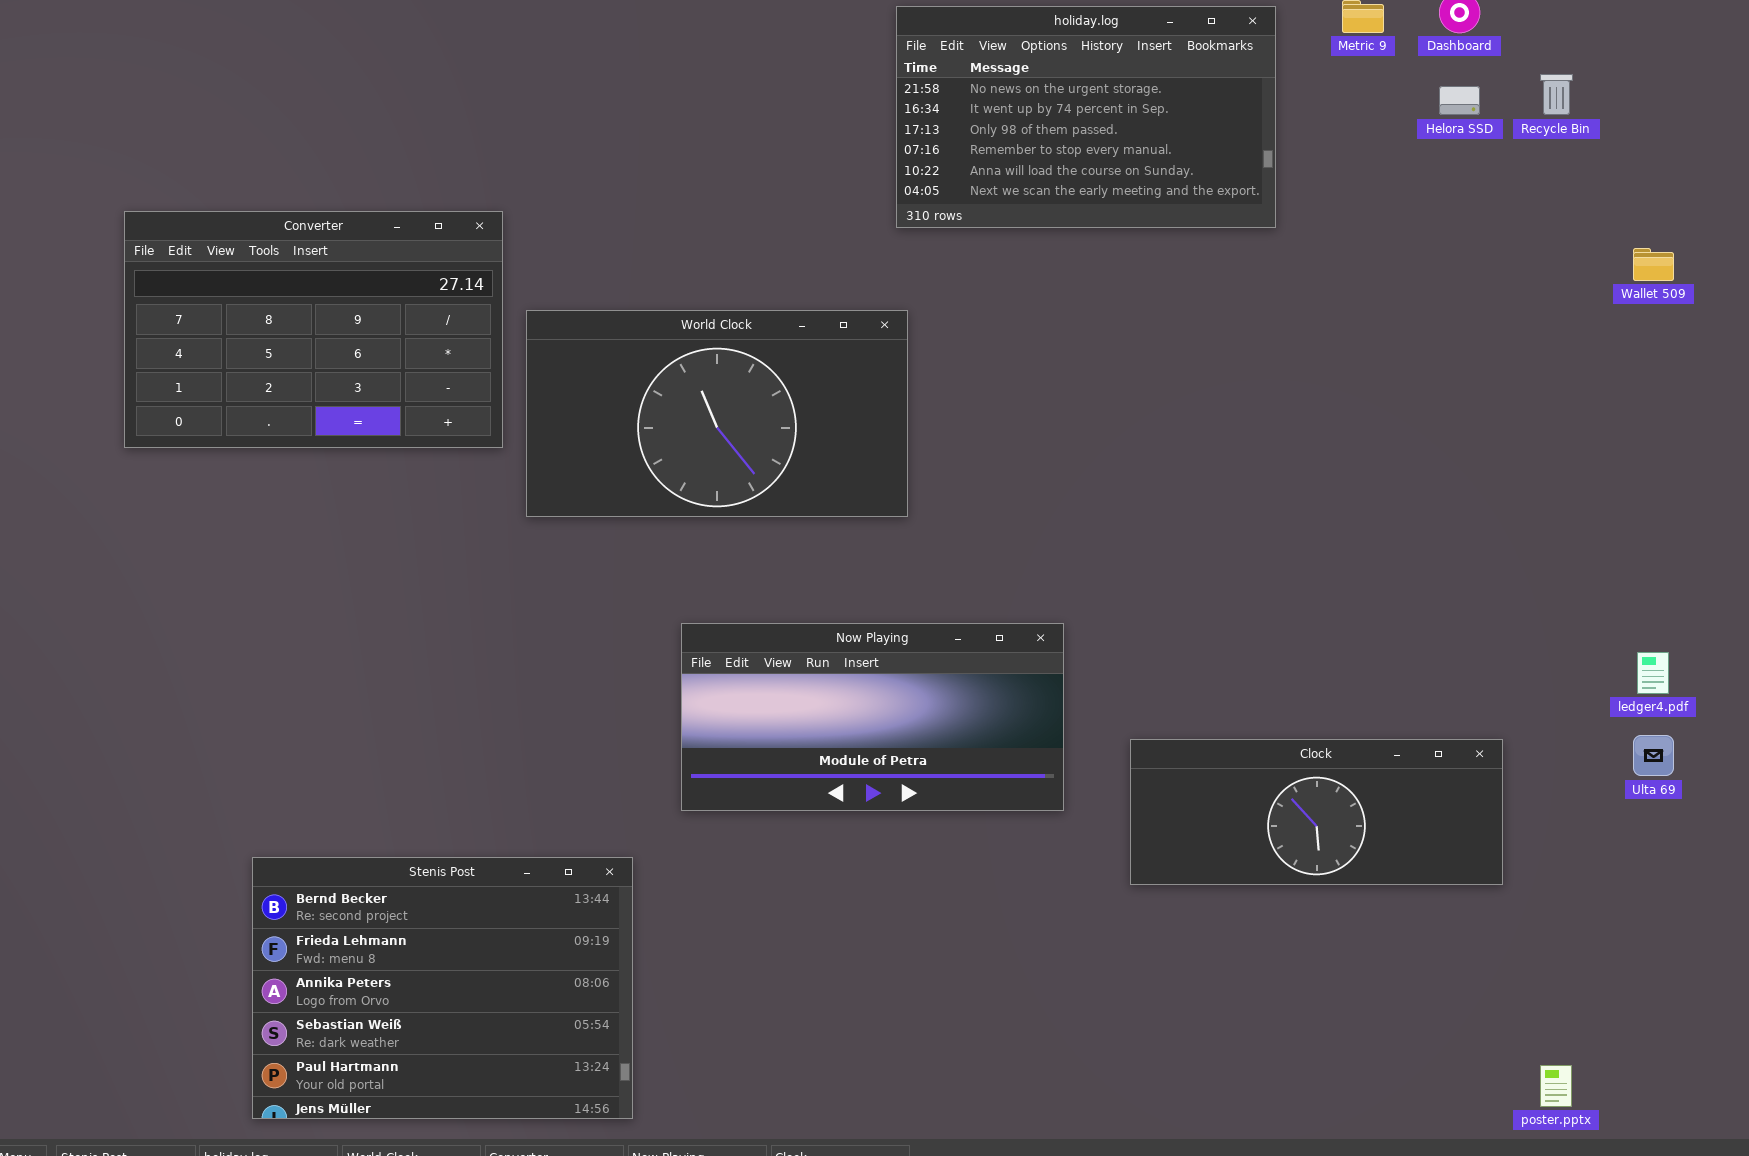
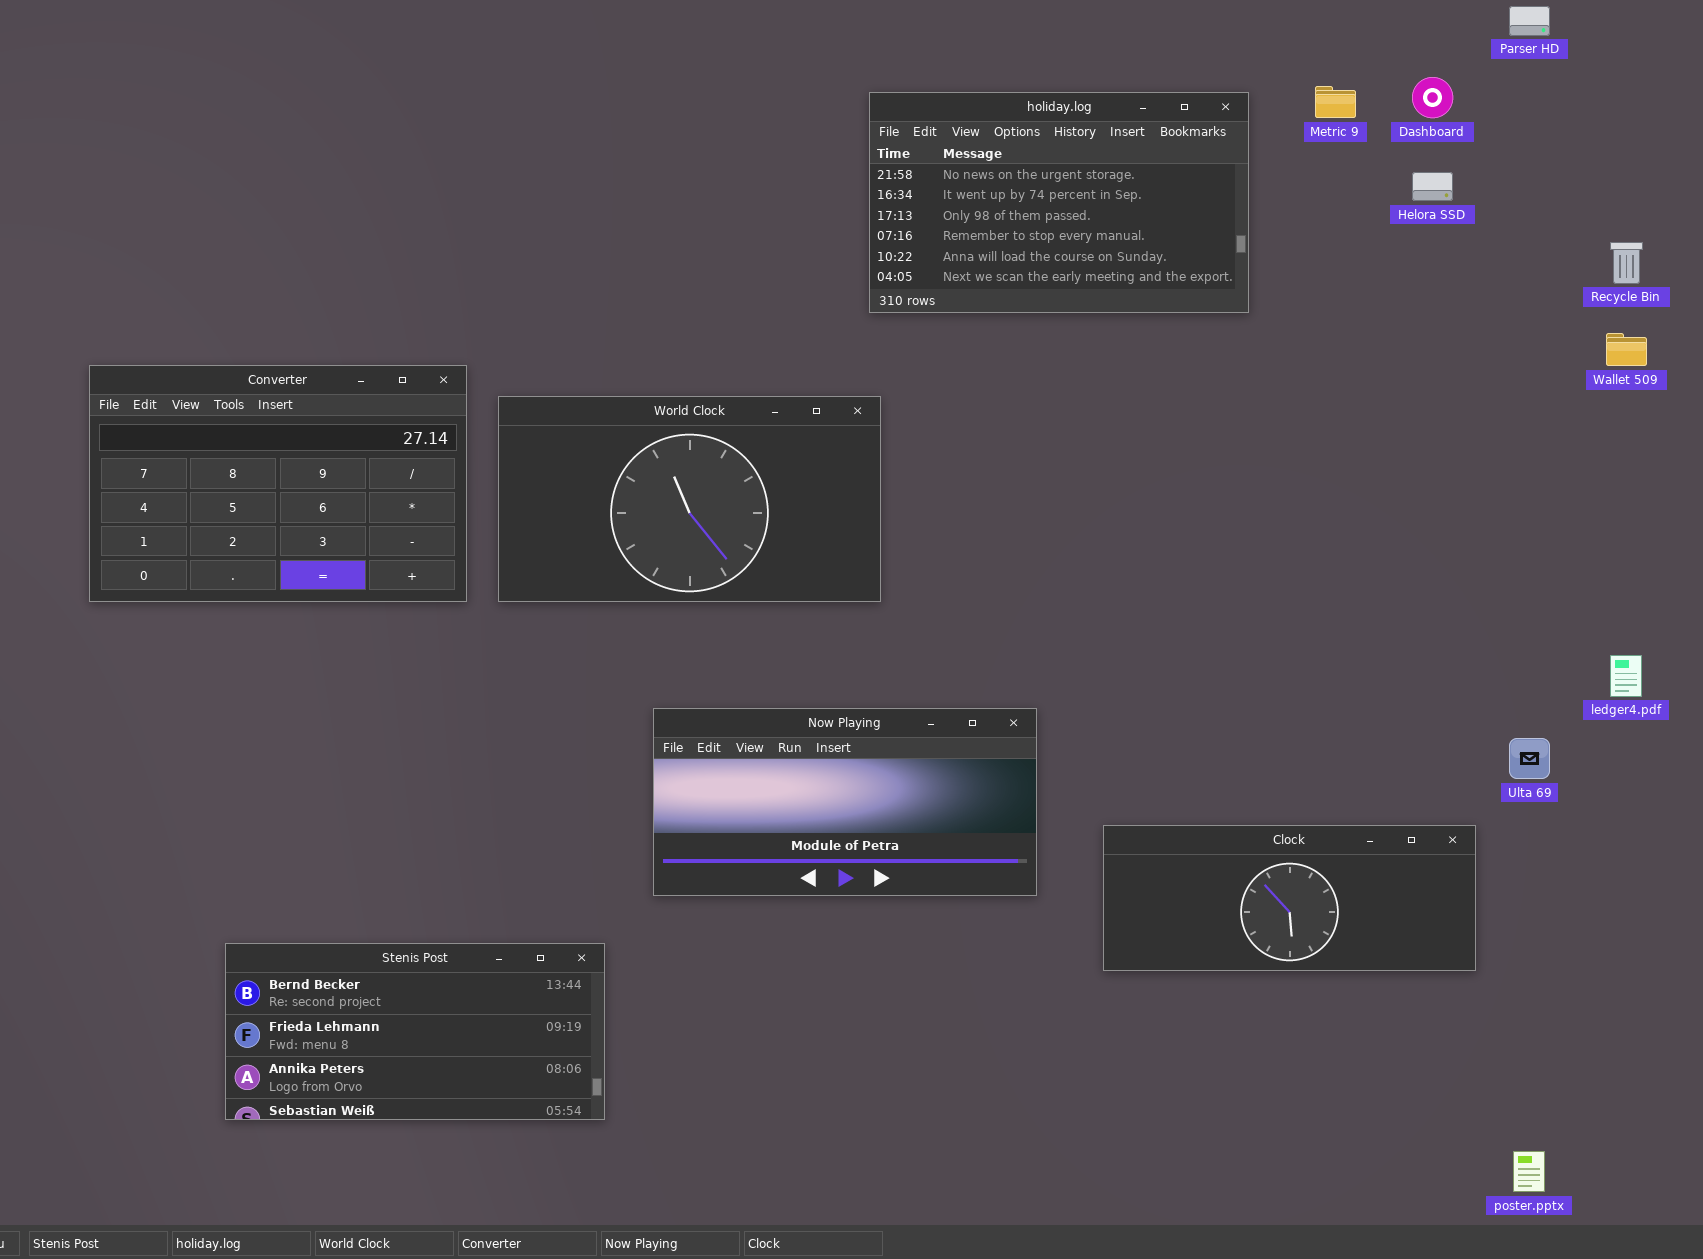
Recycle Bin: [1540,74,1573,115] -> [1610,242,1643,284], moved
Converter: [124,211,503,448] -> [89,365,467,602], moved
ledger4.pdf: [1637,652,1669,694] -> [1610,655,1642,697], moved
Ulta 69: [1633,735,1674,776] -> [1509,738,1550,779], moved
Stenis Post: [252,857,633,1119] -> [225,943,605,1120], resized

